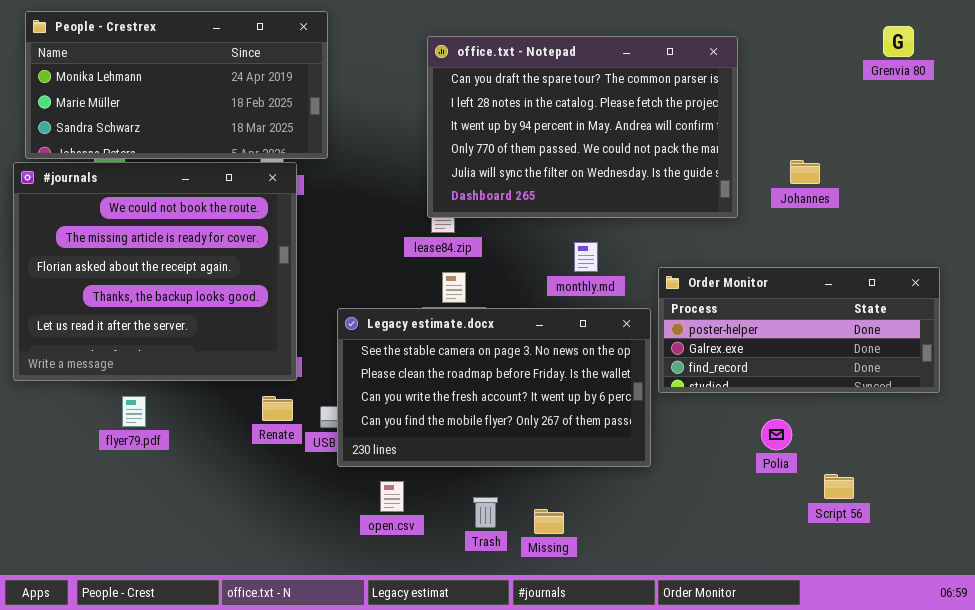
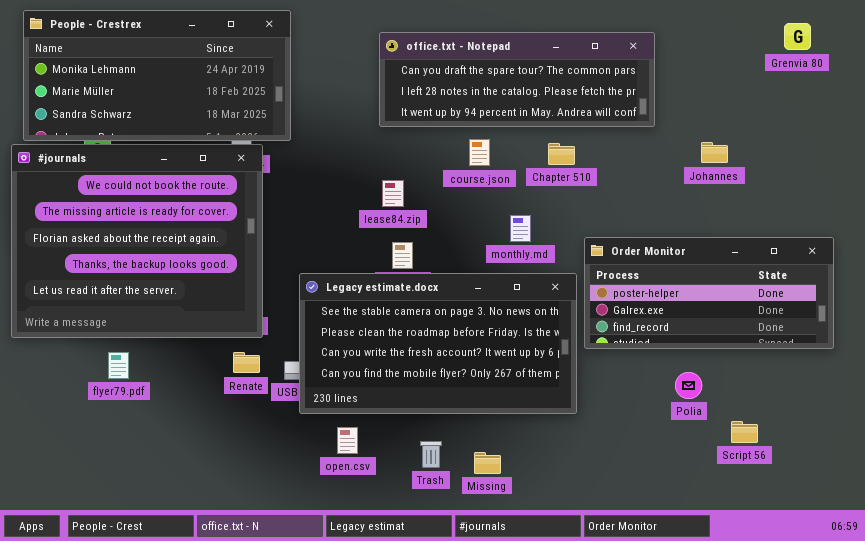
office.txt - Notepad: [427,36,738,218] -> [379,32,655,127], resized

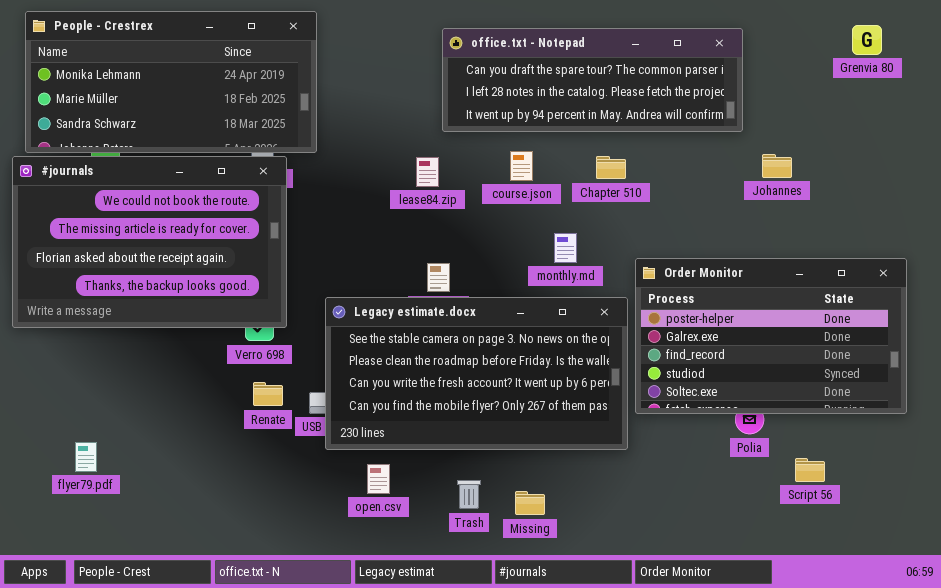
office.txt - Notepad: [379,32,655,127] -> [442,28,743,132], moved
#journals: [11,144,263,338] -> [12,156,287,328], resized
lease84.zip: [382,180,404,207] -> [416,157,439,187], moved
Order Monitor: [584,237,834,349] -> [635,258,907,414], resized
flyer79.pdf: [108,352,129,379] -> [75,442,97,472], moved

